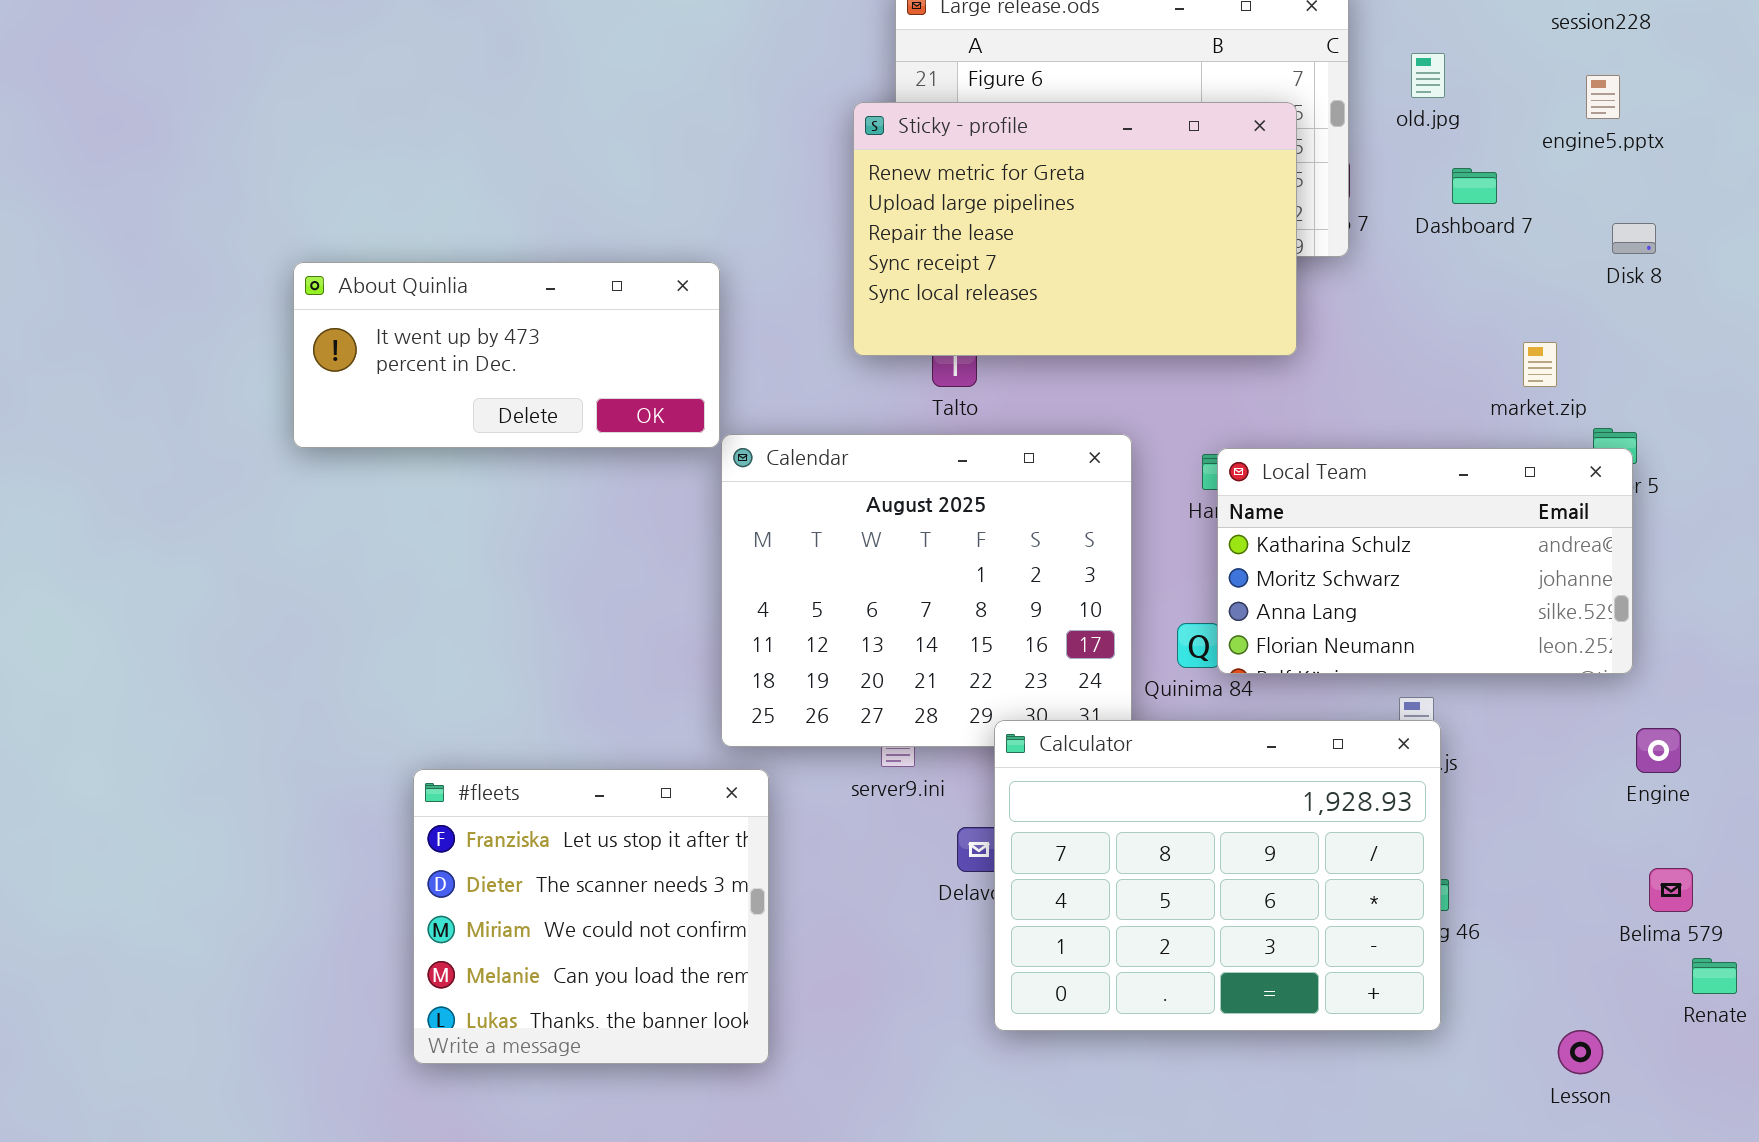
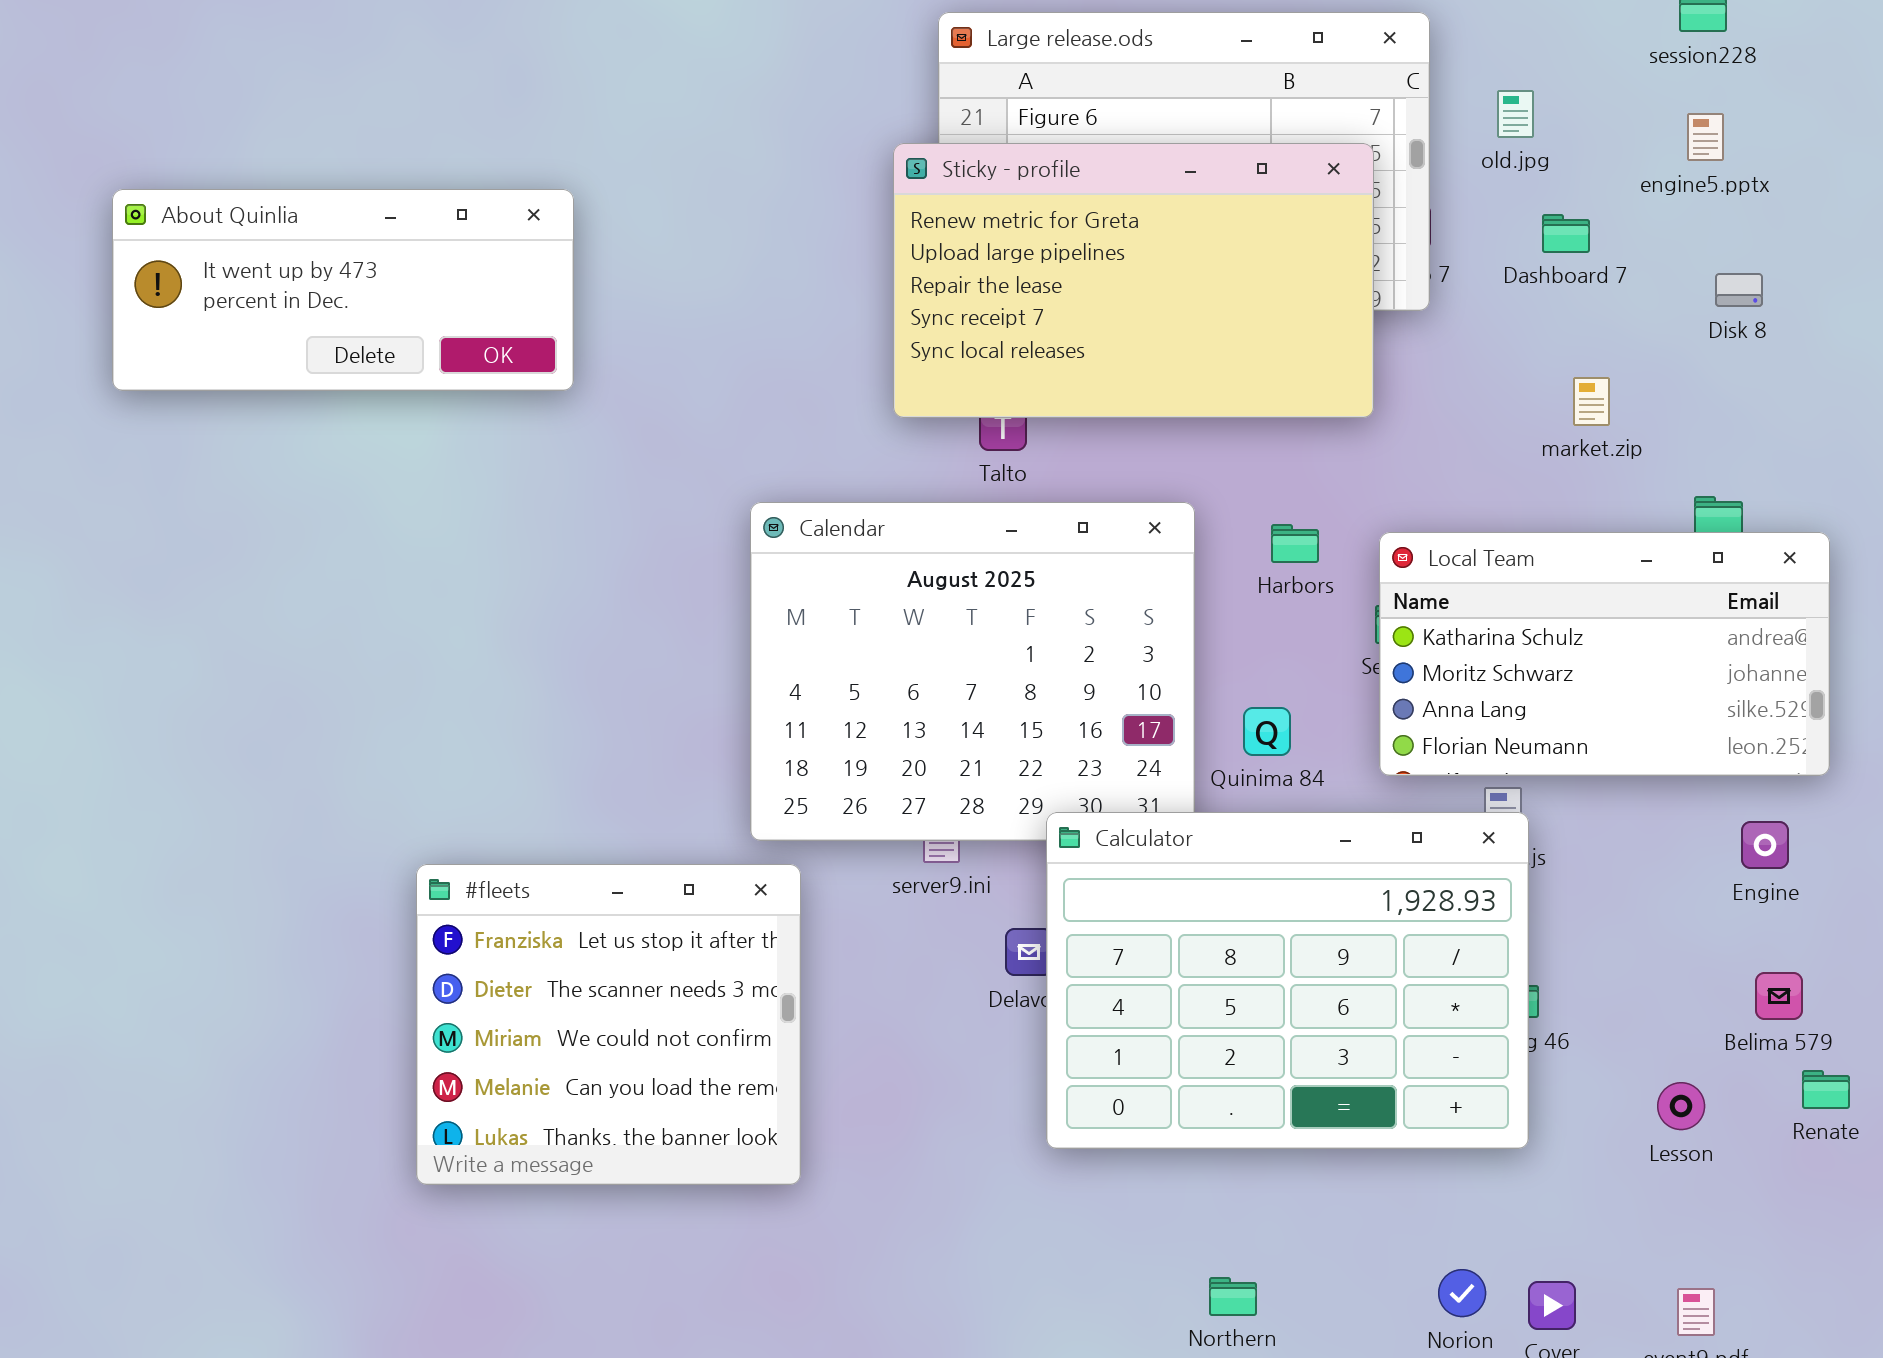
About Quinlia: [293,262,720,448] -> [112,189,574,391], moved
market.zip: [1523,342,1557,387] -> [1573,377,1610,426], moved
Local Team: [1217,448,1633,674] -> [1379,532,1830,776], moved
Lesson: [1558,1030,1603,1074] -> [1657,1082,1705,1130], moved

